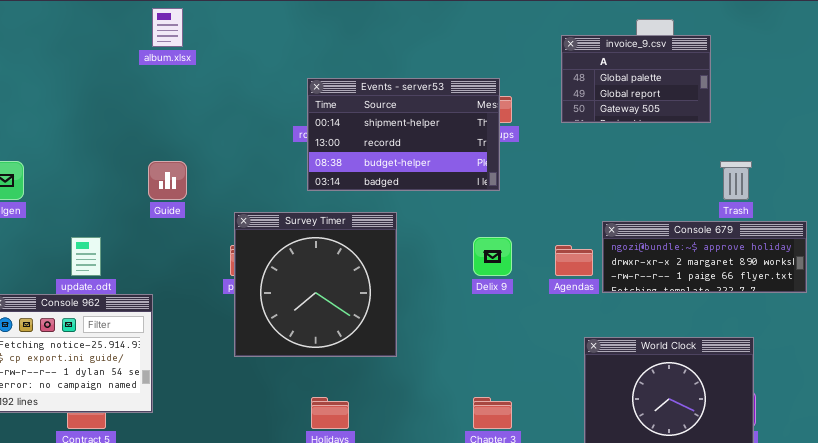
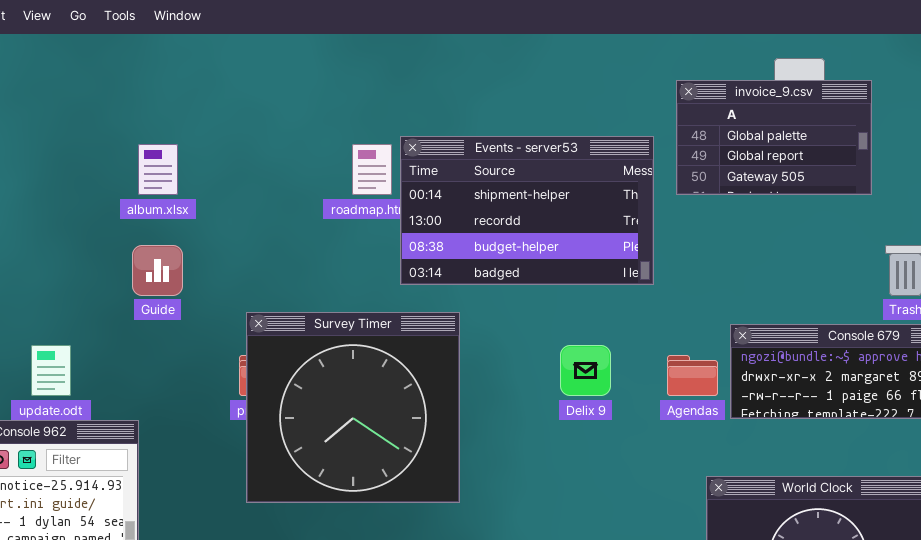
album.xlsx: [152,8,183,47] -> [138,144,178,195], moved
Events - server53: [307,78,500,191] -> [400,136,654,285], moved

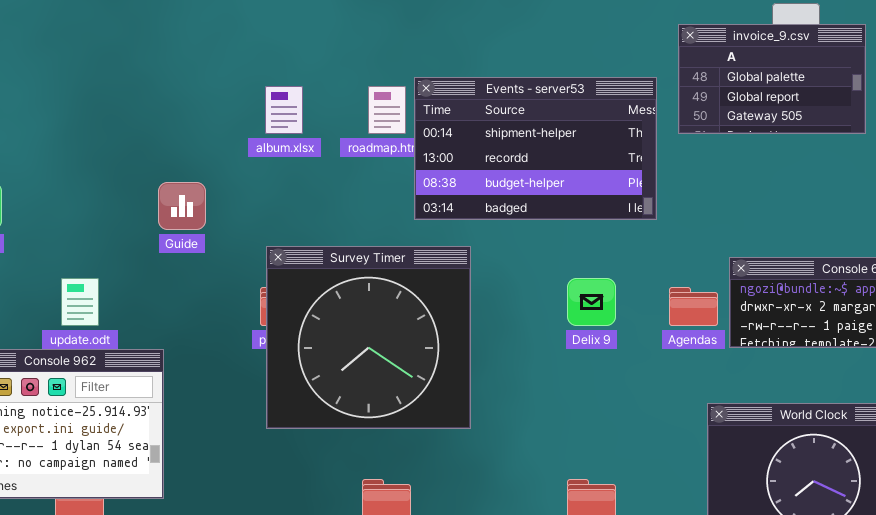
album.xlsx: [138,144,178,195] -> [265,86,303,134], moved

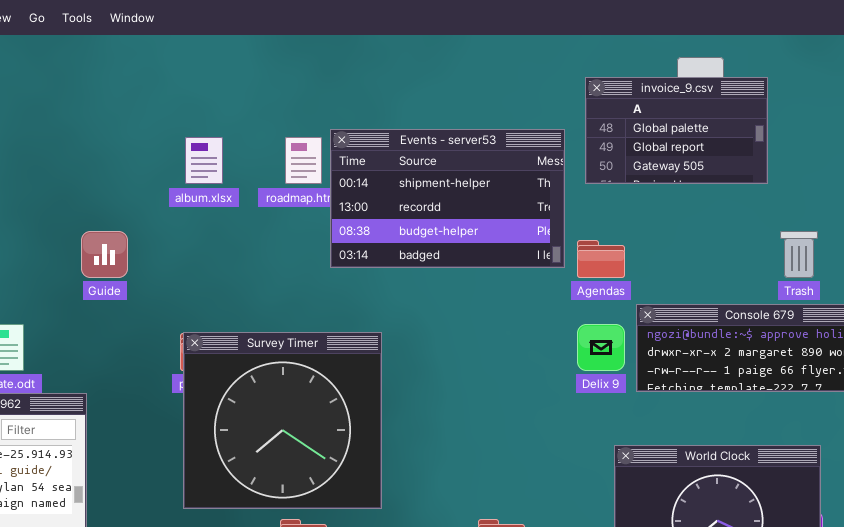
Survey Timer: [266,246,471,429] -> [183,332,382,509], moved
Delix 9: [567,278,616,326] -> [577,324,625,371], moved
Agendas: [669,287,718,326] -> [577,240,625,278], moved

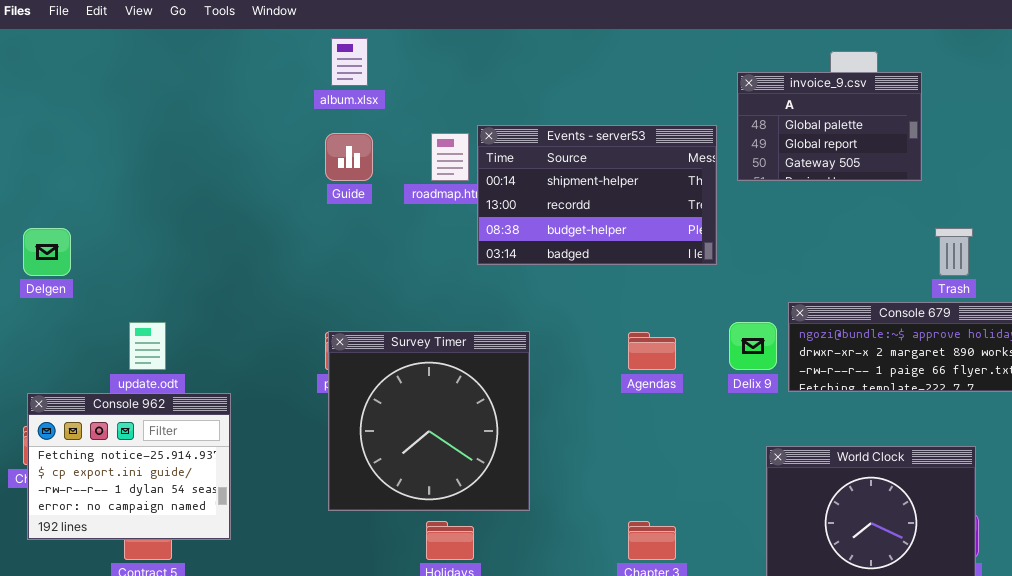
album.xlsx: [185,137,223,184] -> [331,38,368,86], moved
Guide: [81,231,128,278] -> [325,133,373,181], moved
Agendas: [577,240,625,278] -> [628,332,676,370], moved

